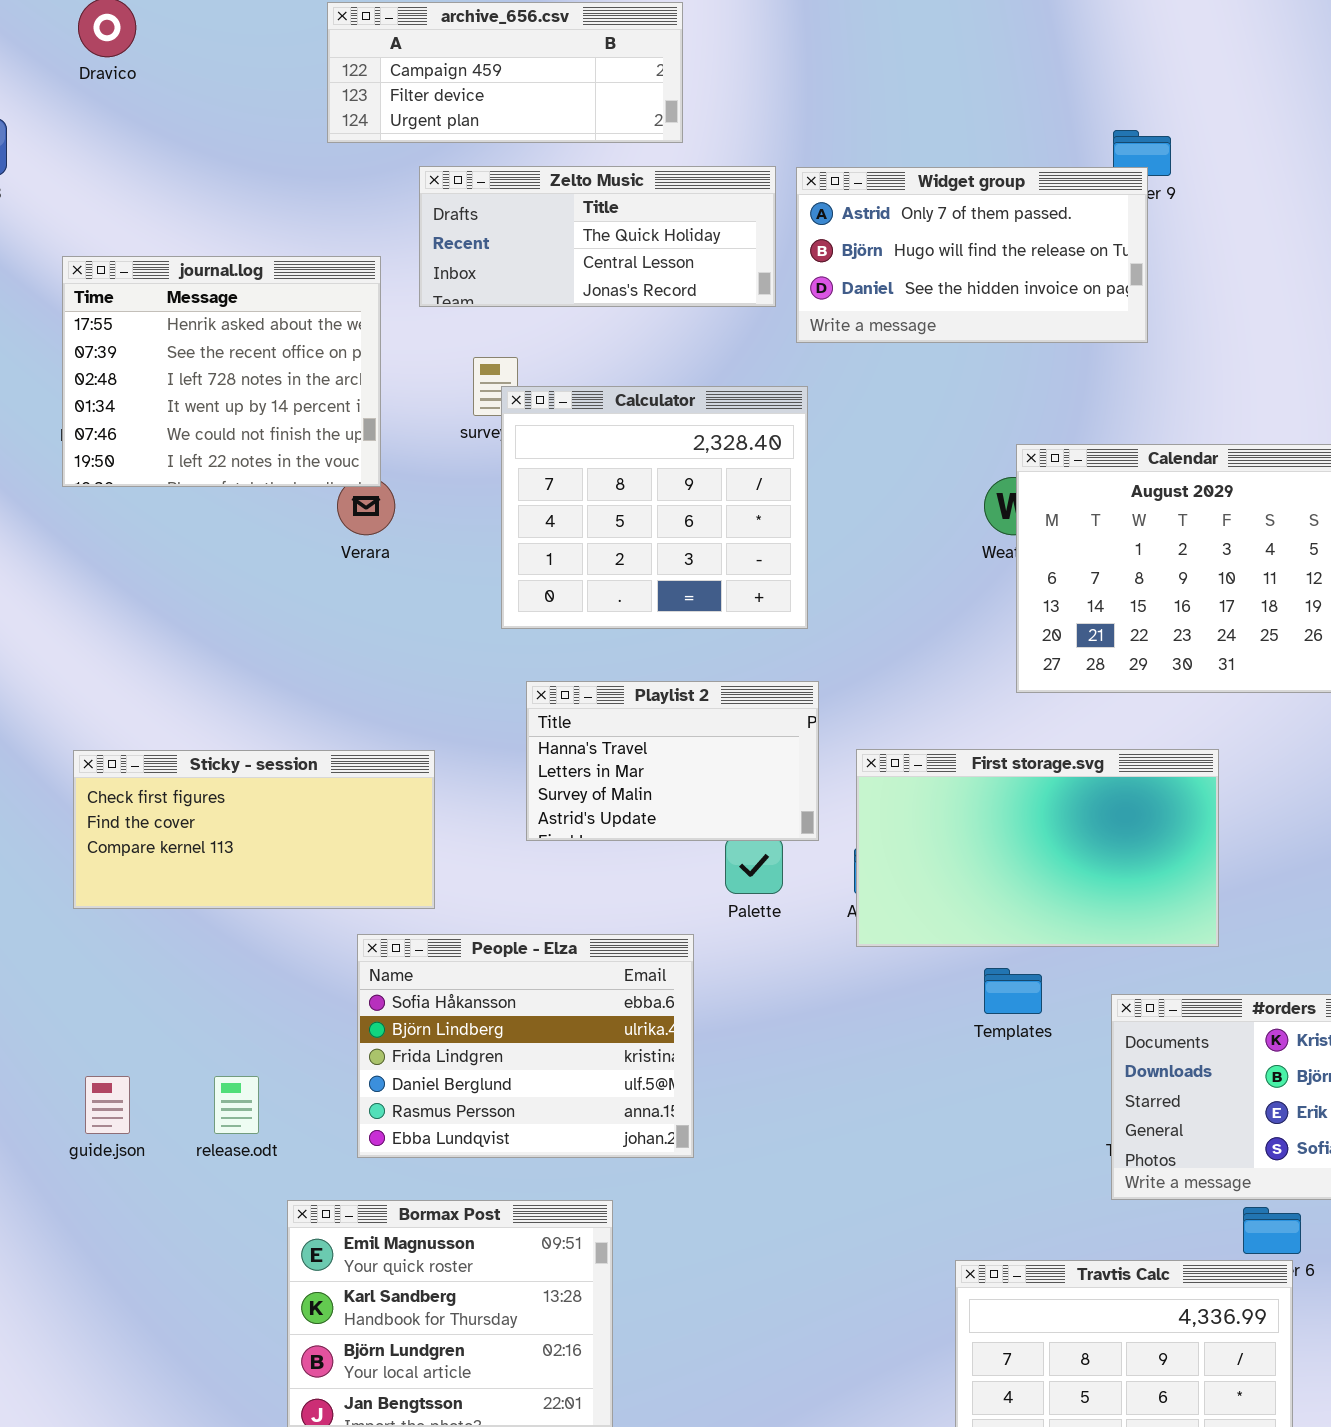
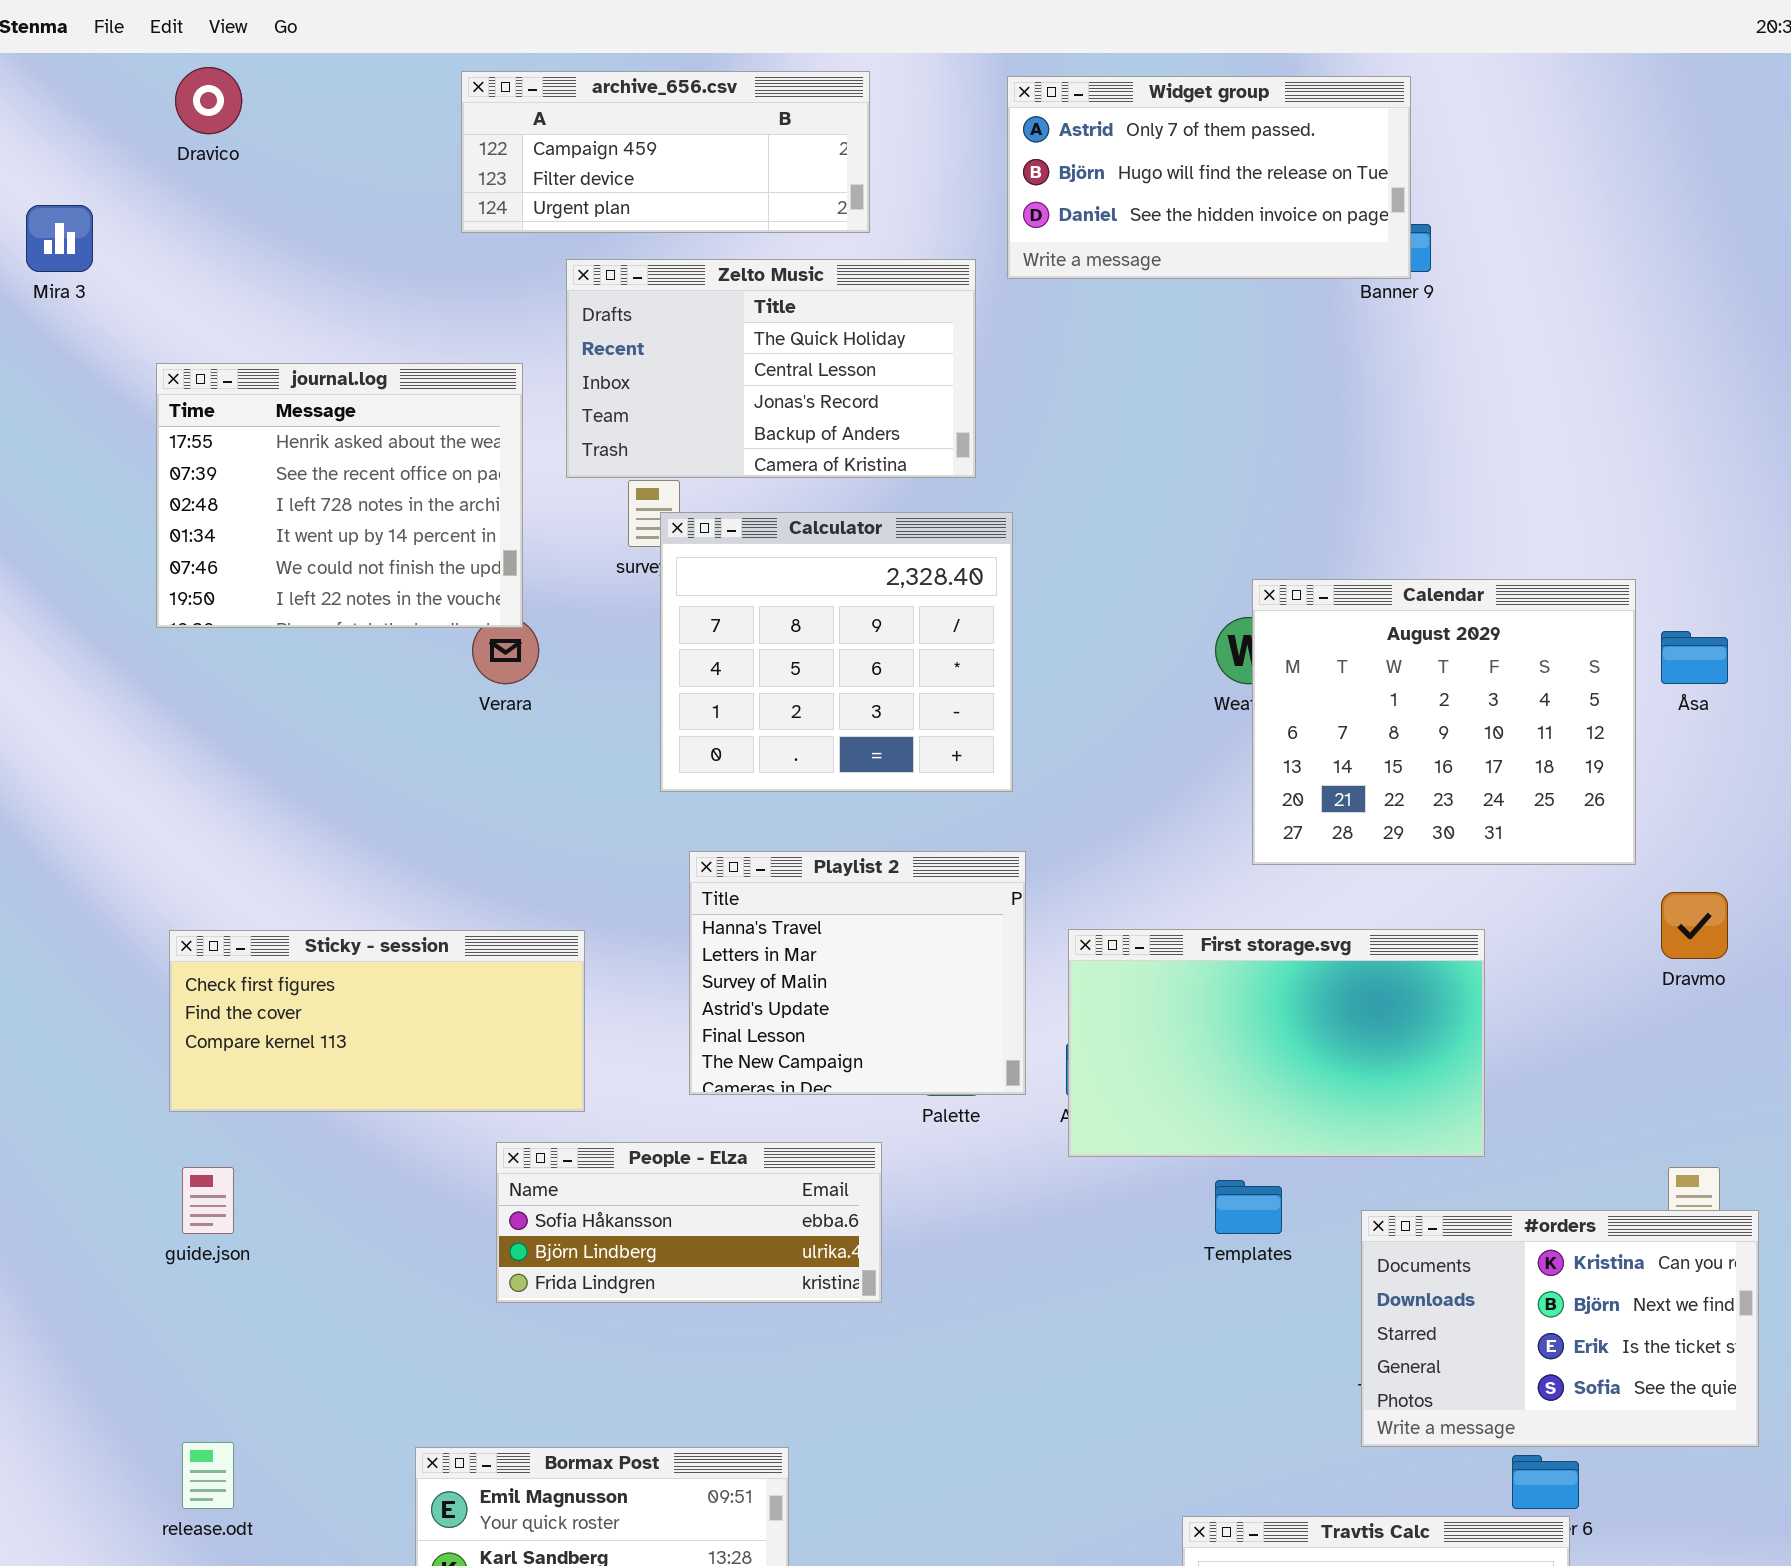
Zelto Music: [419,166,776,307] -> [566,259,976,478], resized
Widget group: [796,167,1148,343] -> [1007,76,1411,279], moved
Playlist 2: [526,681,819,841] -> [689,851,1026,1095], resized
People - Elza: [357,934,694,1158] -> [496,1142,882,1303], resized
guide.json: [85,1076,130,1134] -> [182,1167,234,1234], moved
release.odt: [214,1076,259,1134] -> [182,1442,234,1509], moved

